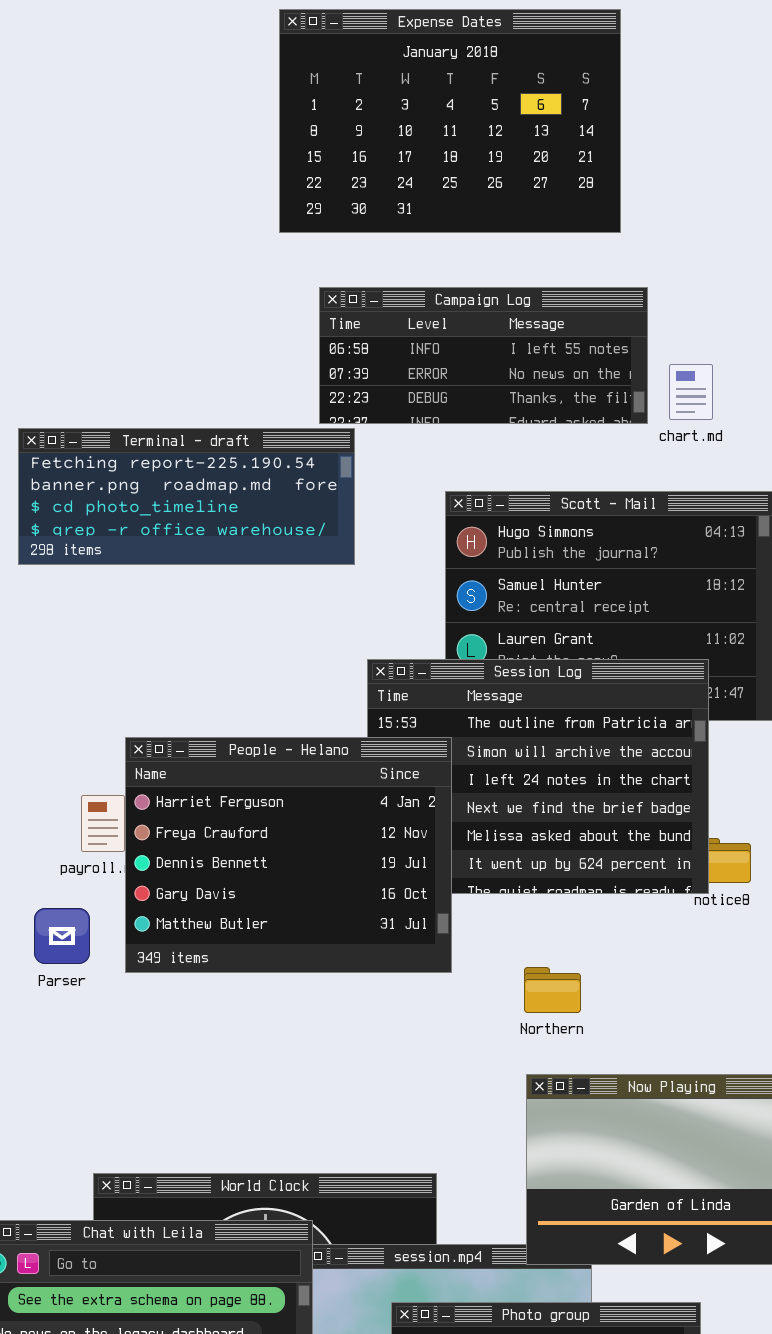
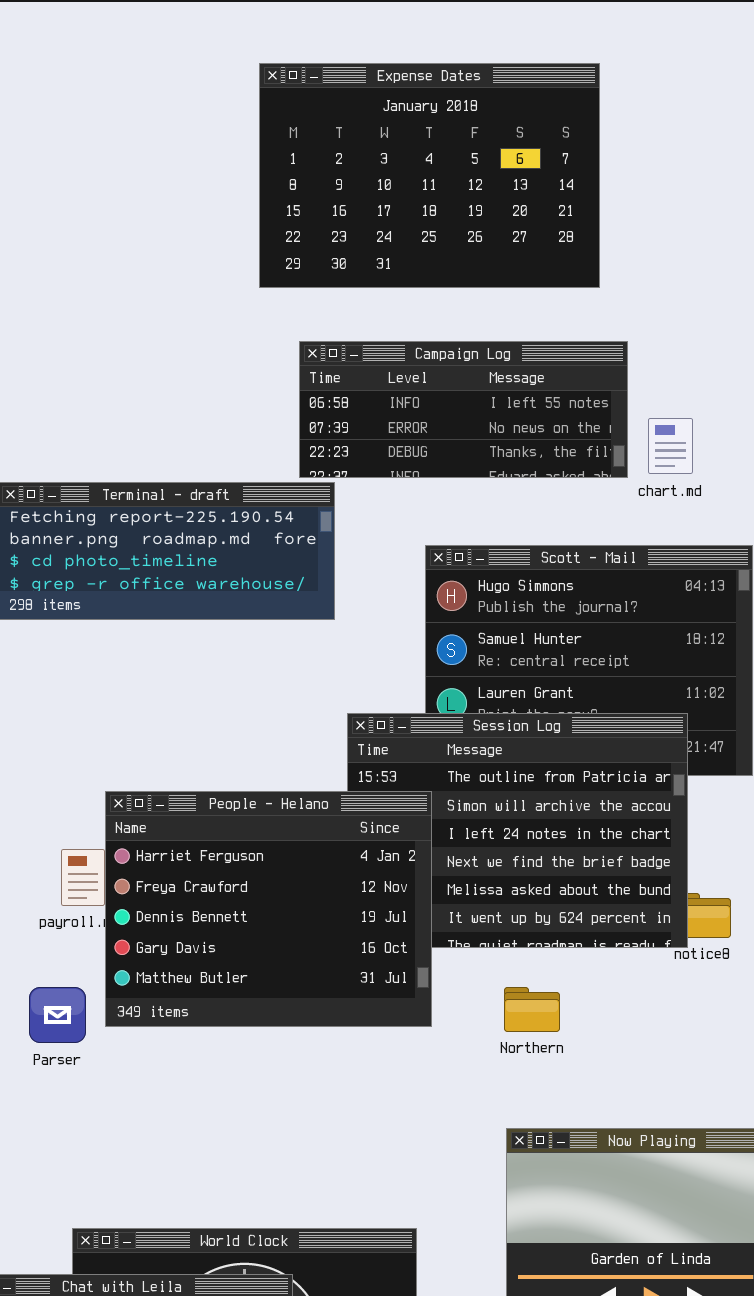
Parser: [34,908,90,964] -> [29,987,86,1043], moved
Northern: [524,967,581,1013] -> [504,987,560,1032], moved

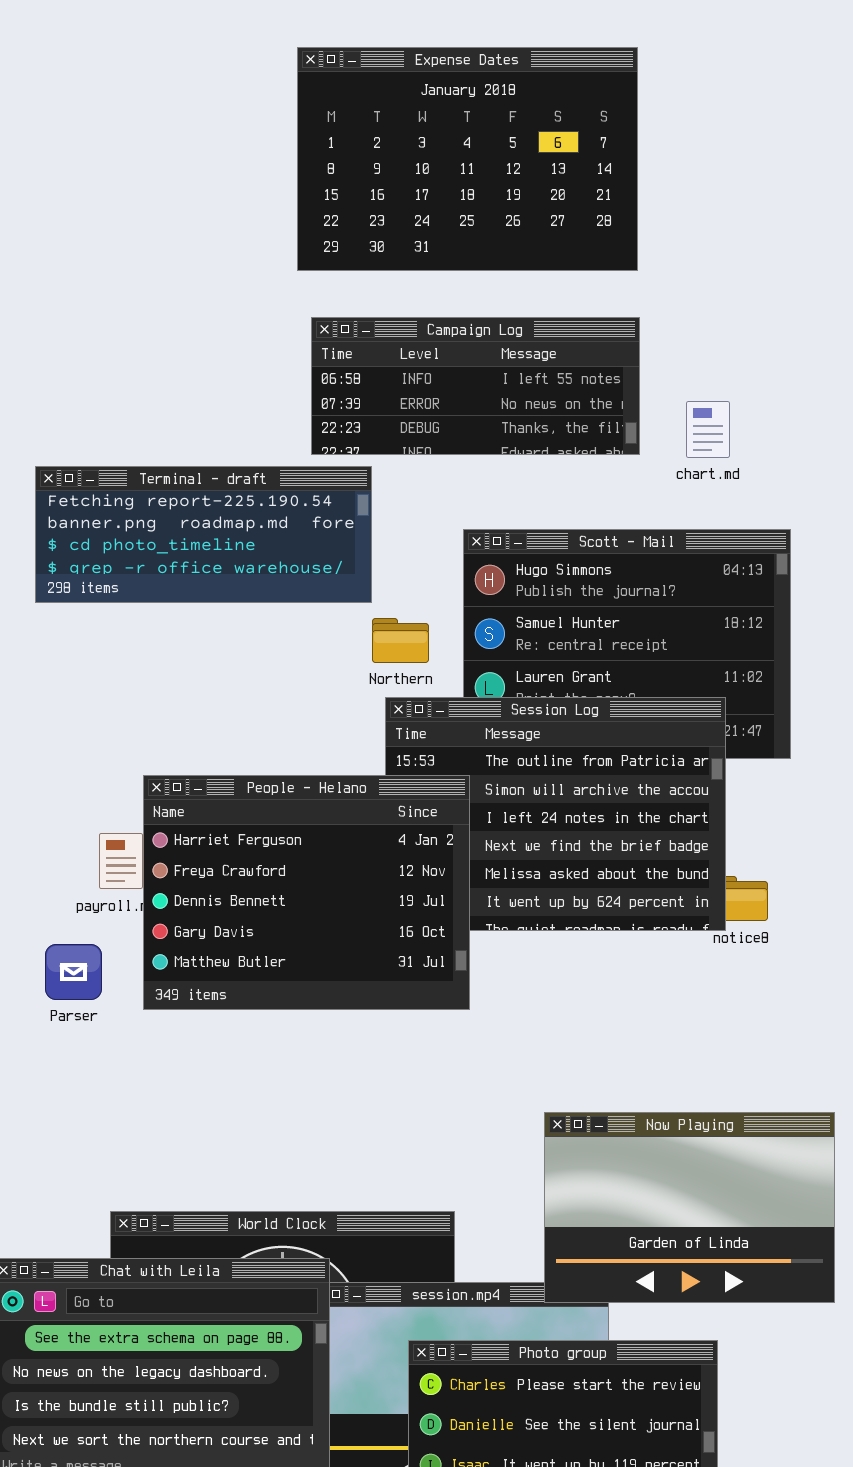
Campaign Log: [299,341,628,478] -> [311,317,640,455], moved
Parser: [29,987,86,1043] -> [45,944,102,1000], moved
Northern: [504,987,560,1032] -> [372,618,429,663], moved

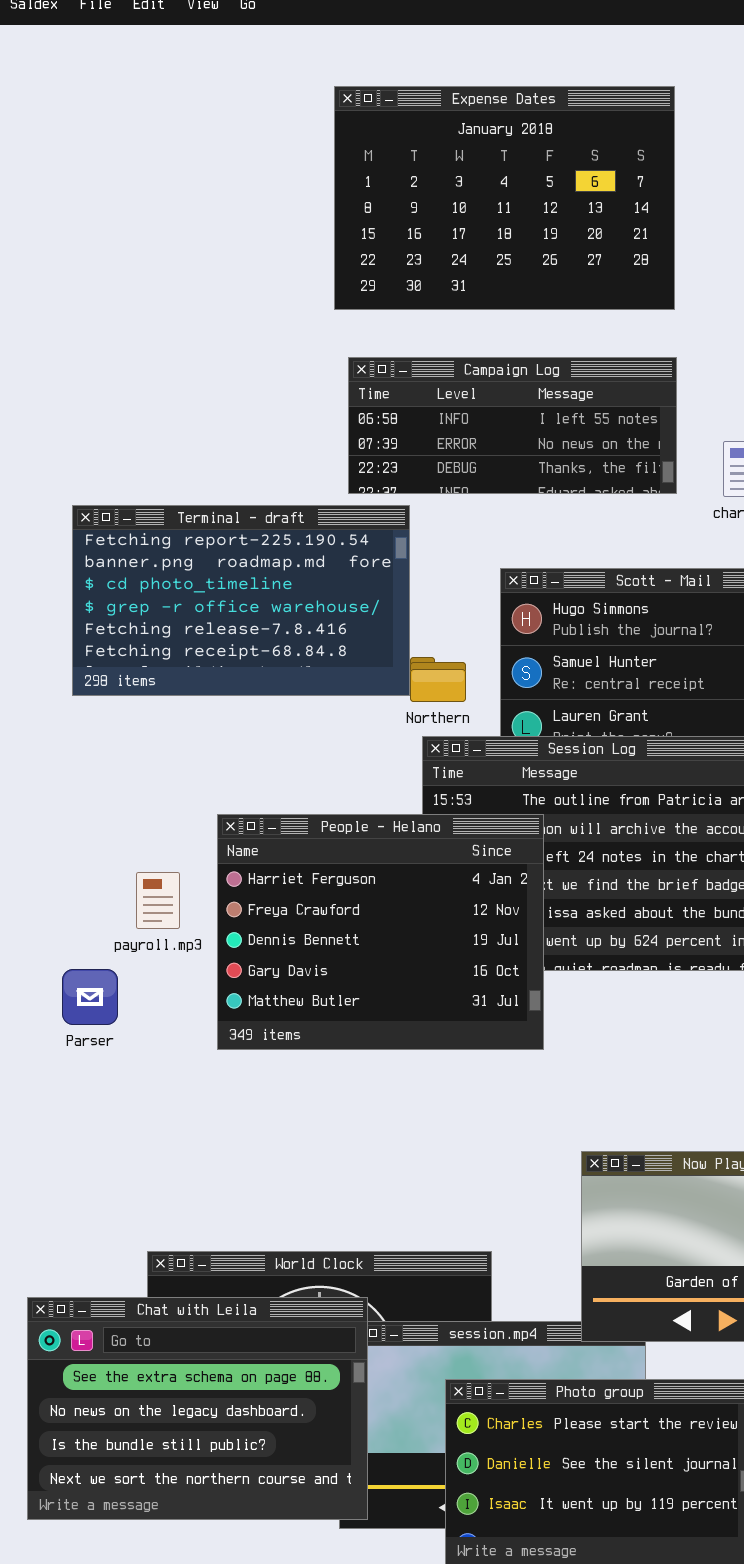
Terminal - draft: [35,466,372,603] -> [72,505,410,696], resized
People - Helano: [143,775,470,1010] -> [217,814,544,1050], moved
Parser: [45,944,102,1000] -> [62,969,118,1025], moved

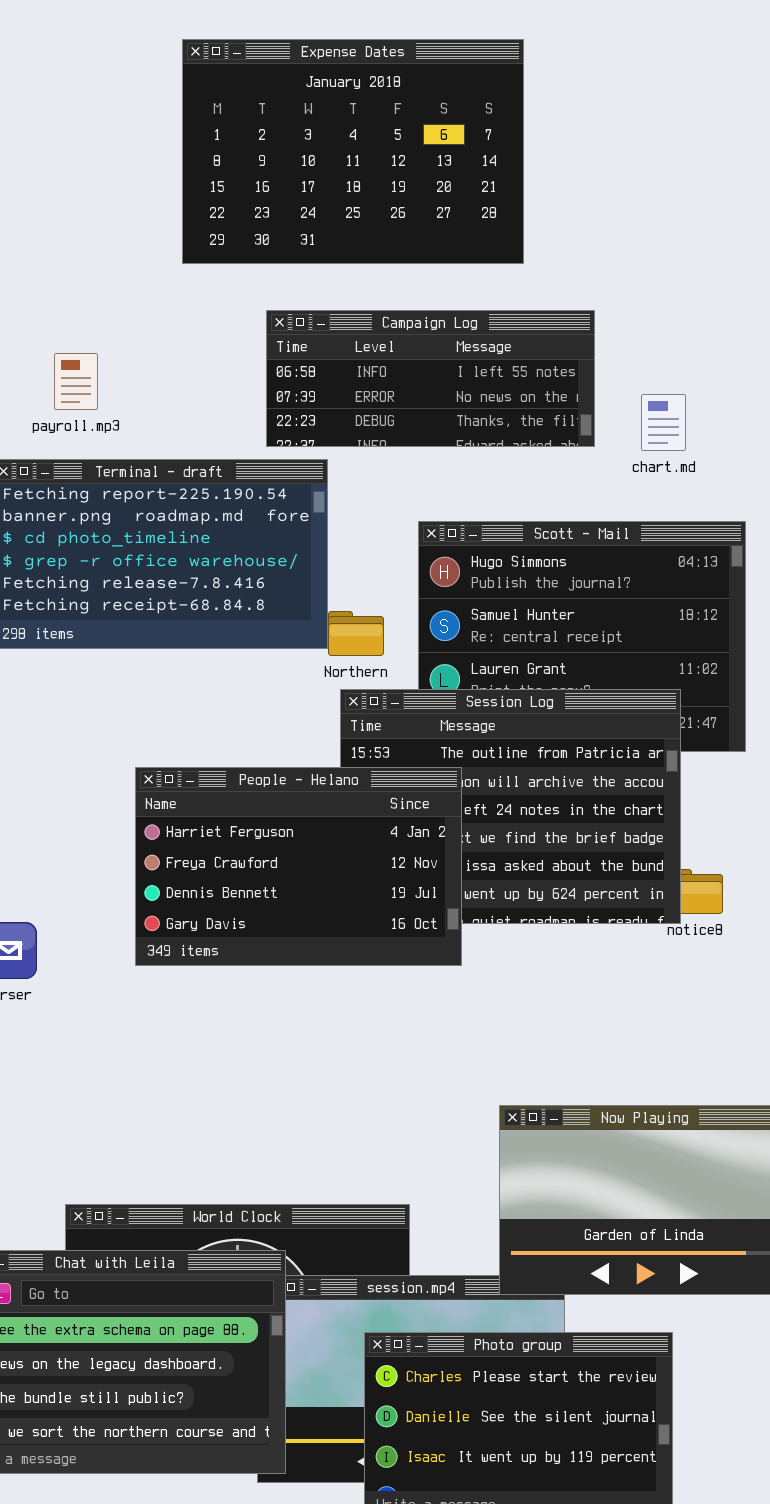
Expense Dates: [334,86,675,310] -> [182,39,524,264], moved
People - Helano: [217,814,544,1050] -> [135,767,462,966], resized
payroll.mp3: [136,872,180,929] -> [54,353,98,410], moved

